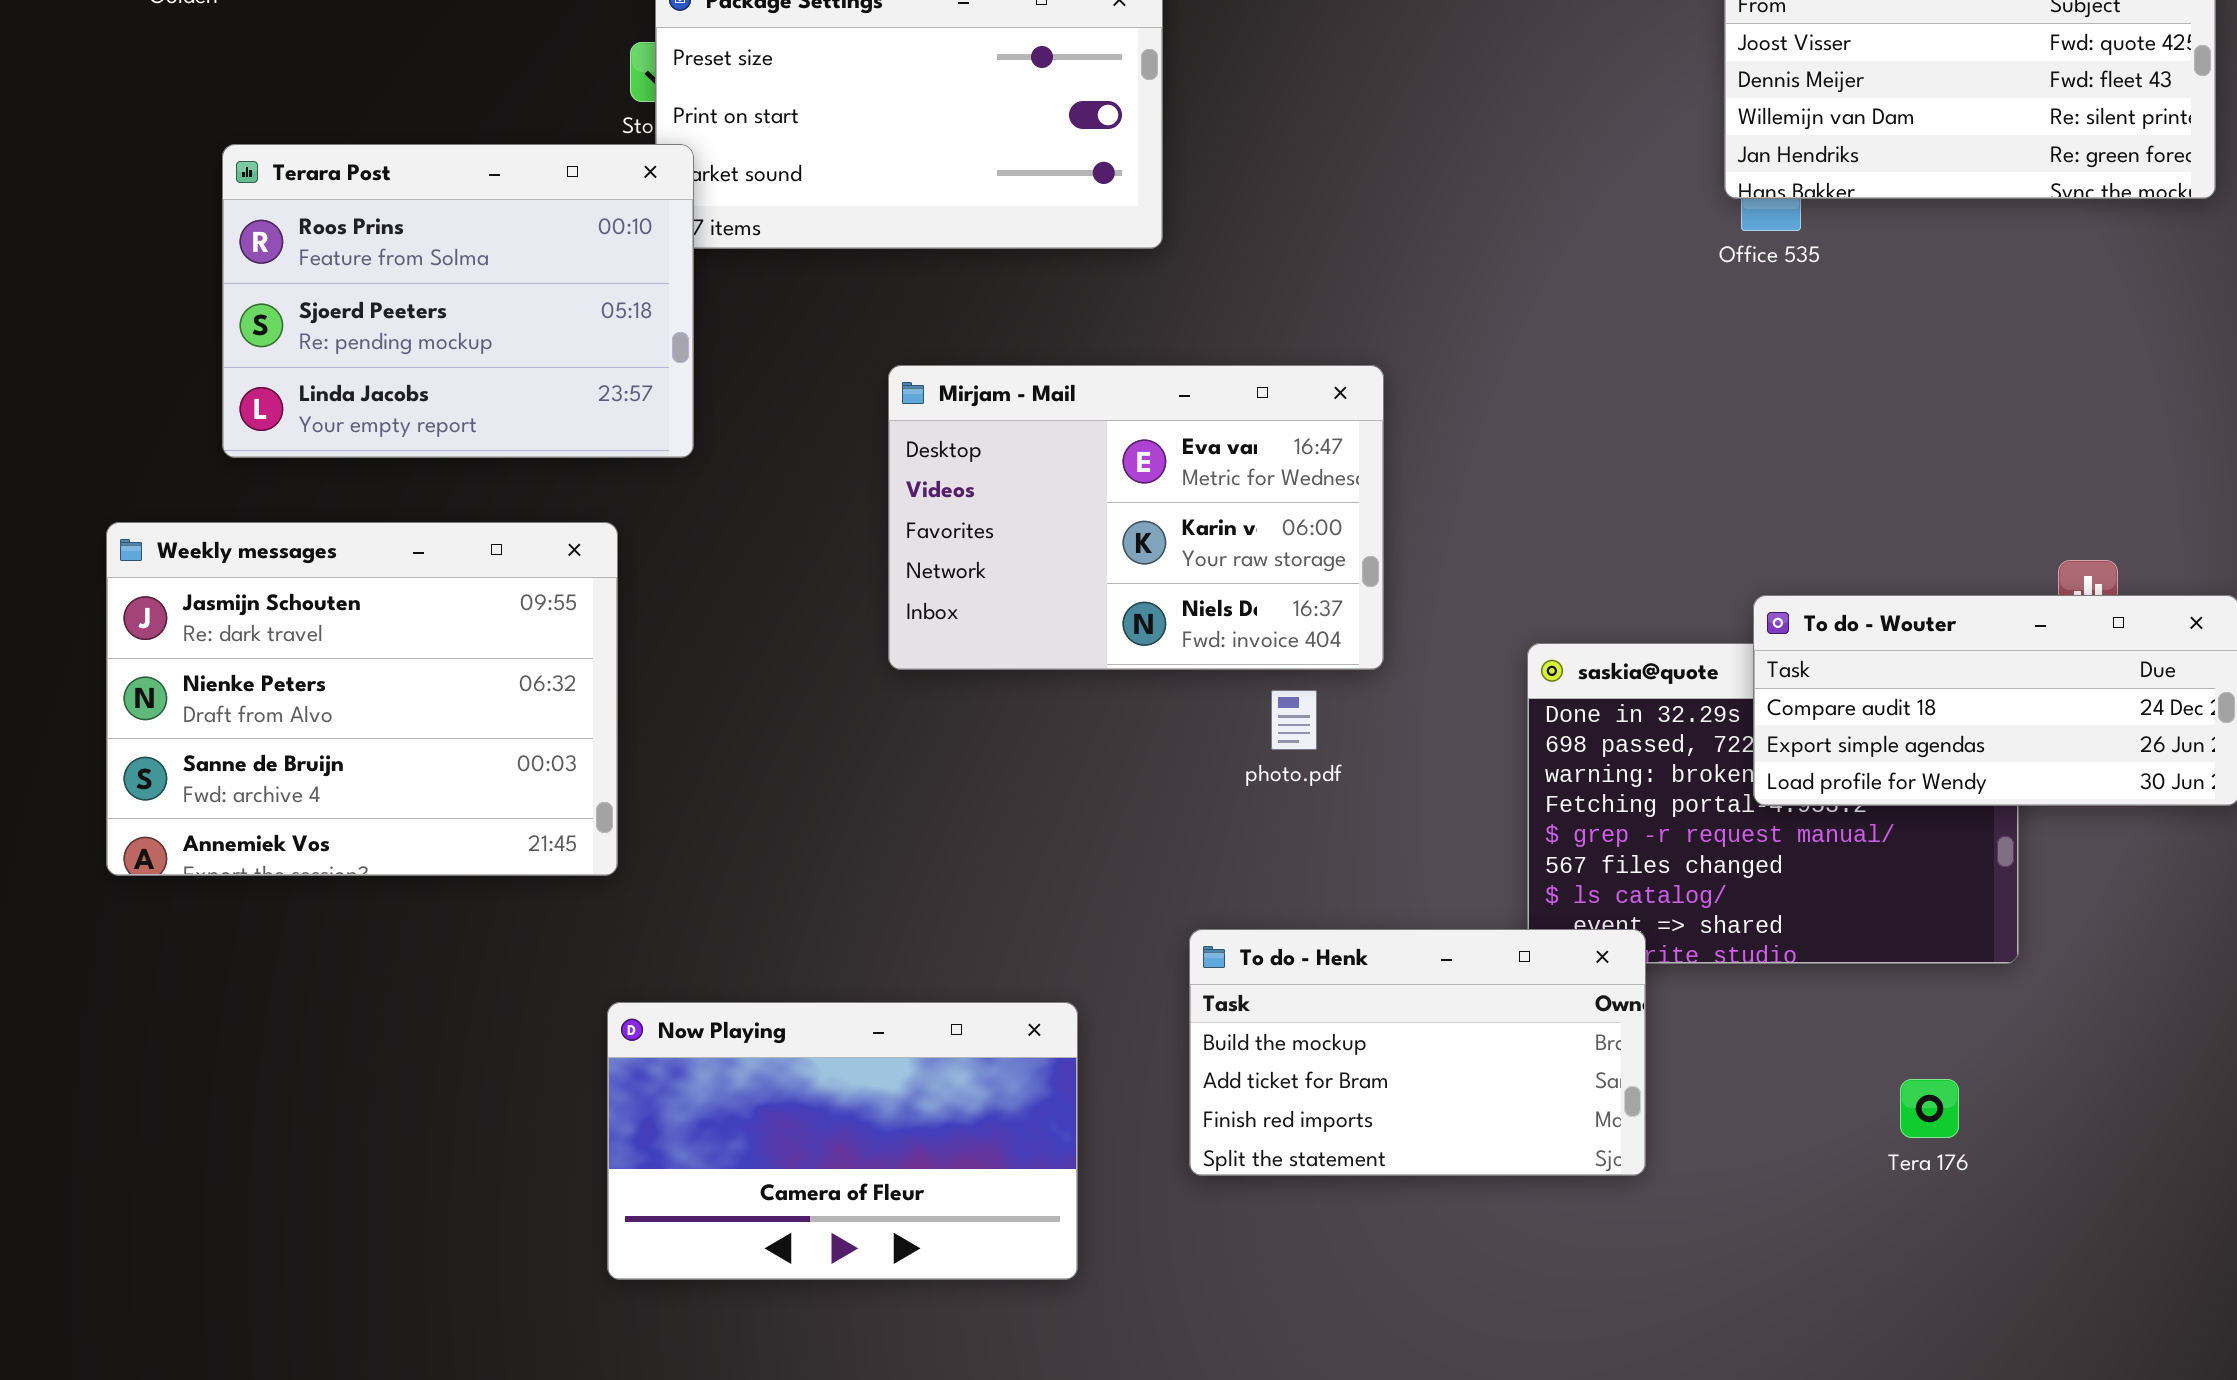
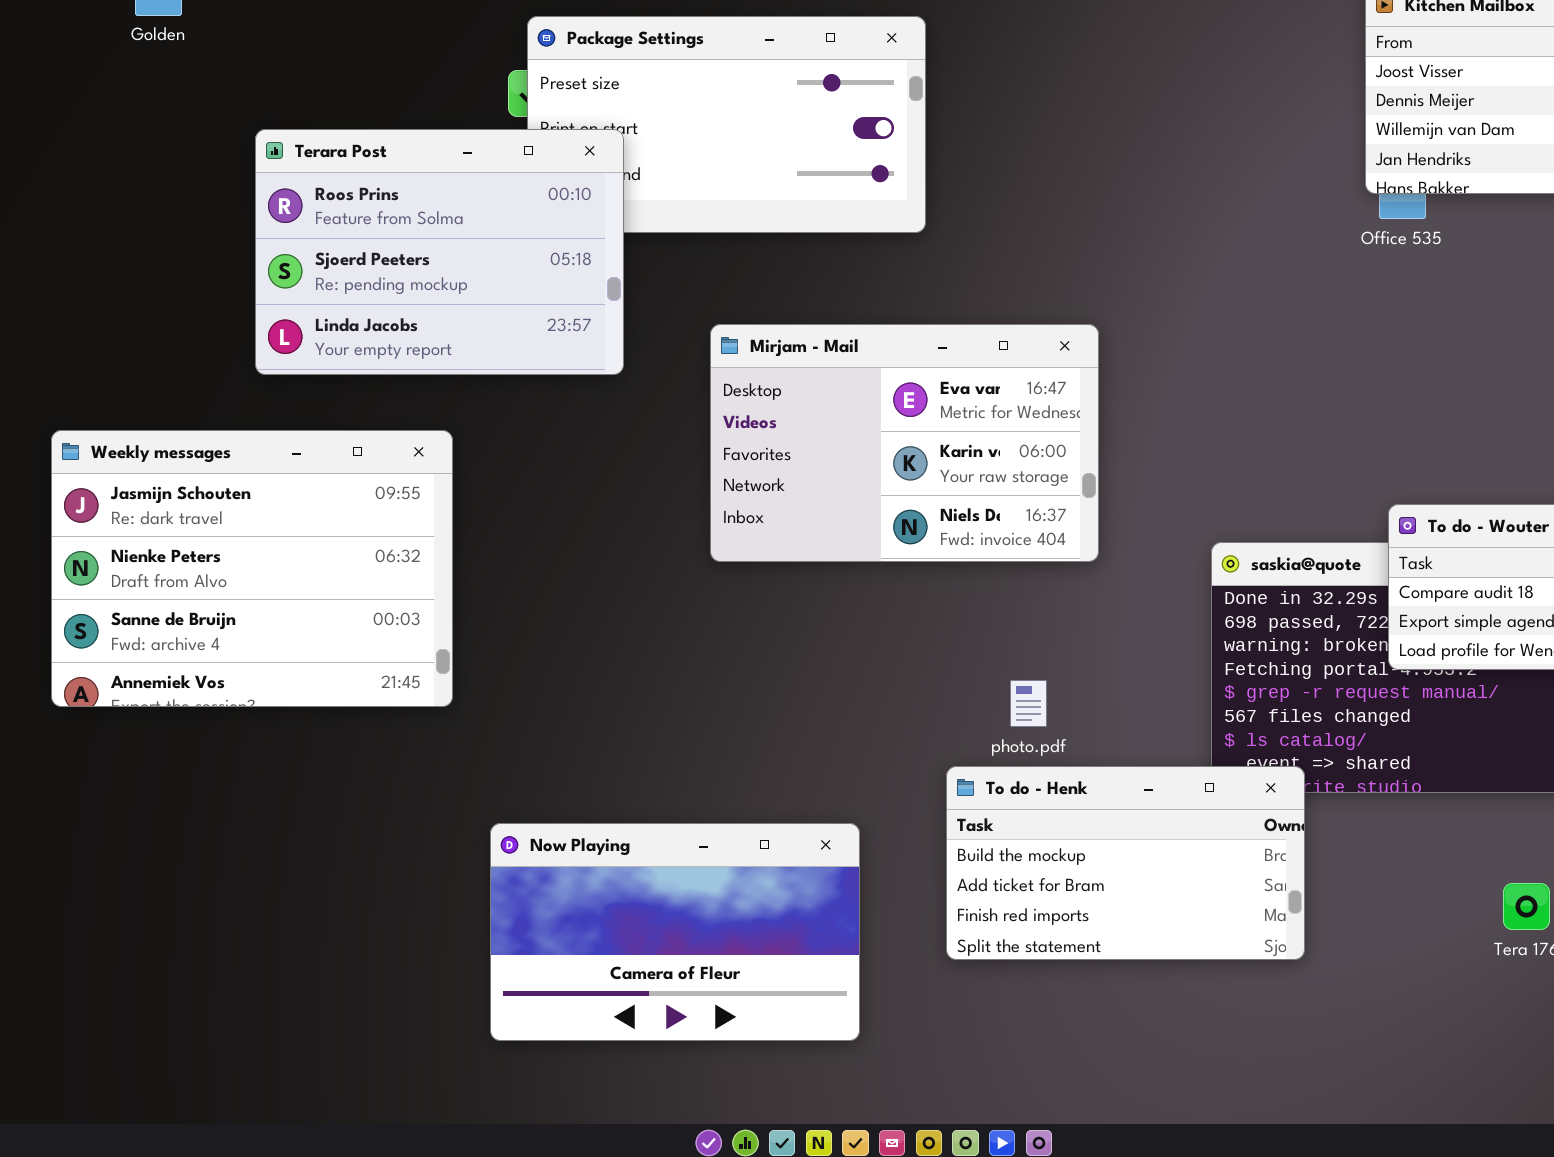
Terara Post: [222,144,694,458] -> [255,129,624,375], moved
Weekly messages: [106,522,618,876] -> [51,430,453,707], moved
photo.pdf: [1271,690,1317,750] -> [1010,680,1047,727], moved

